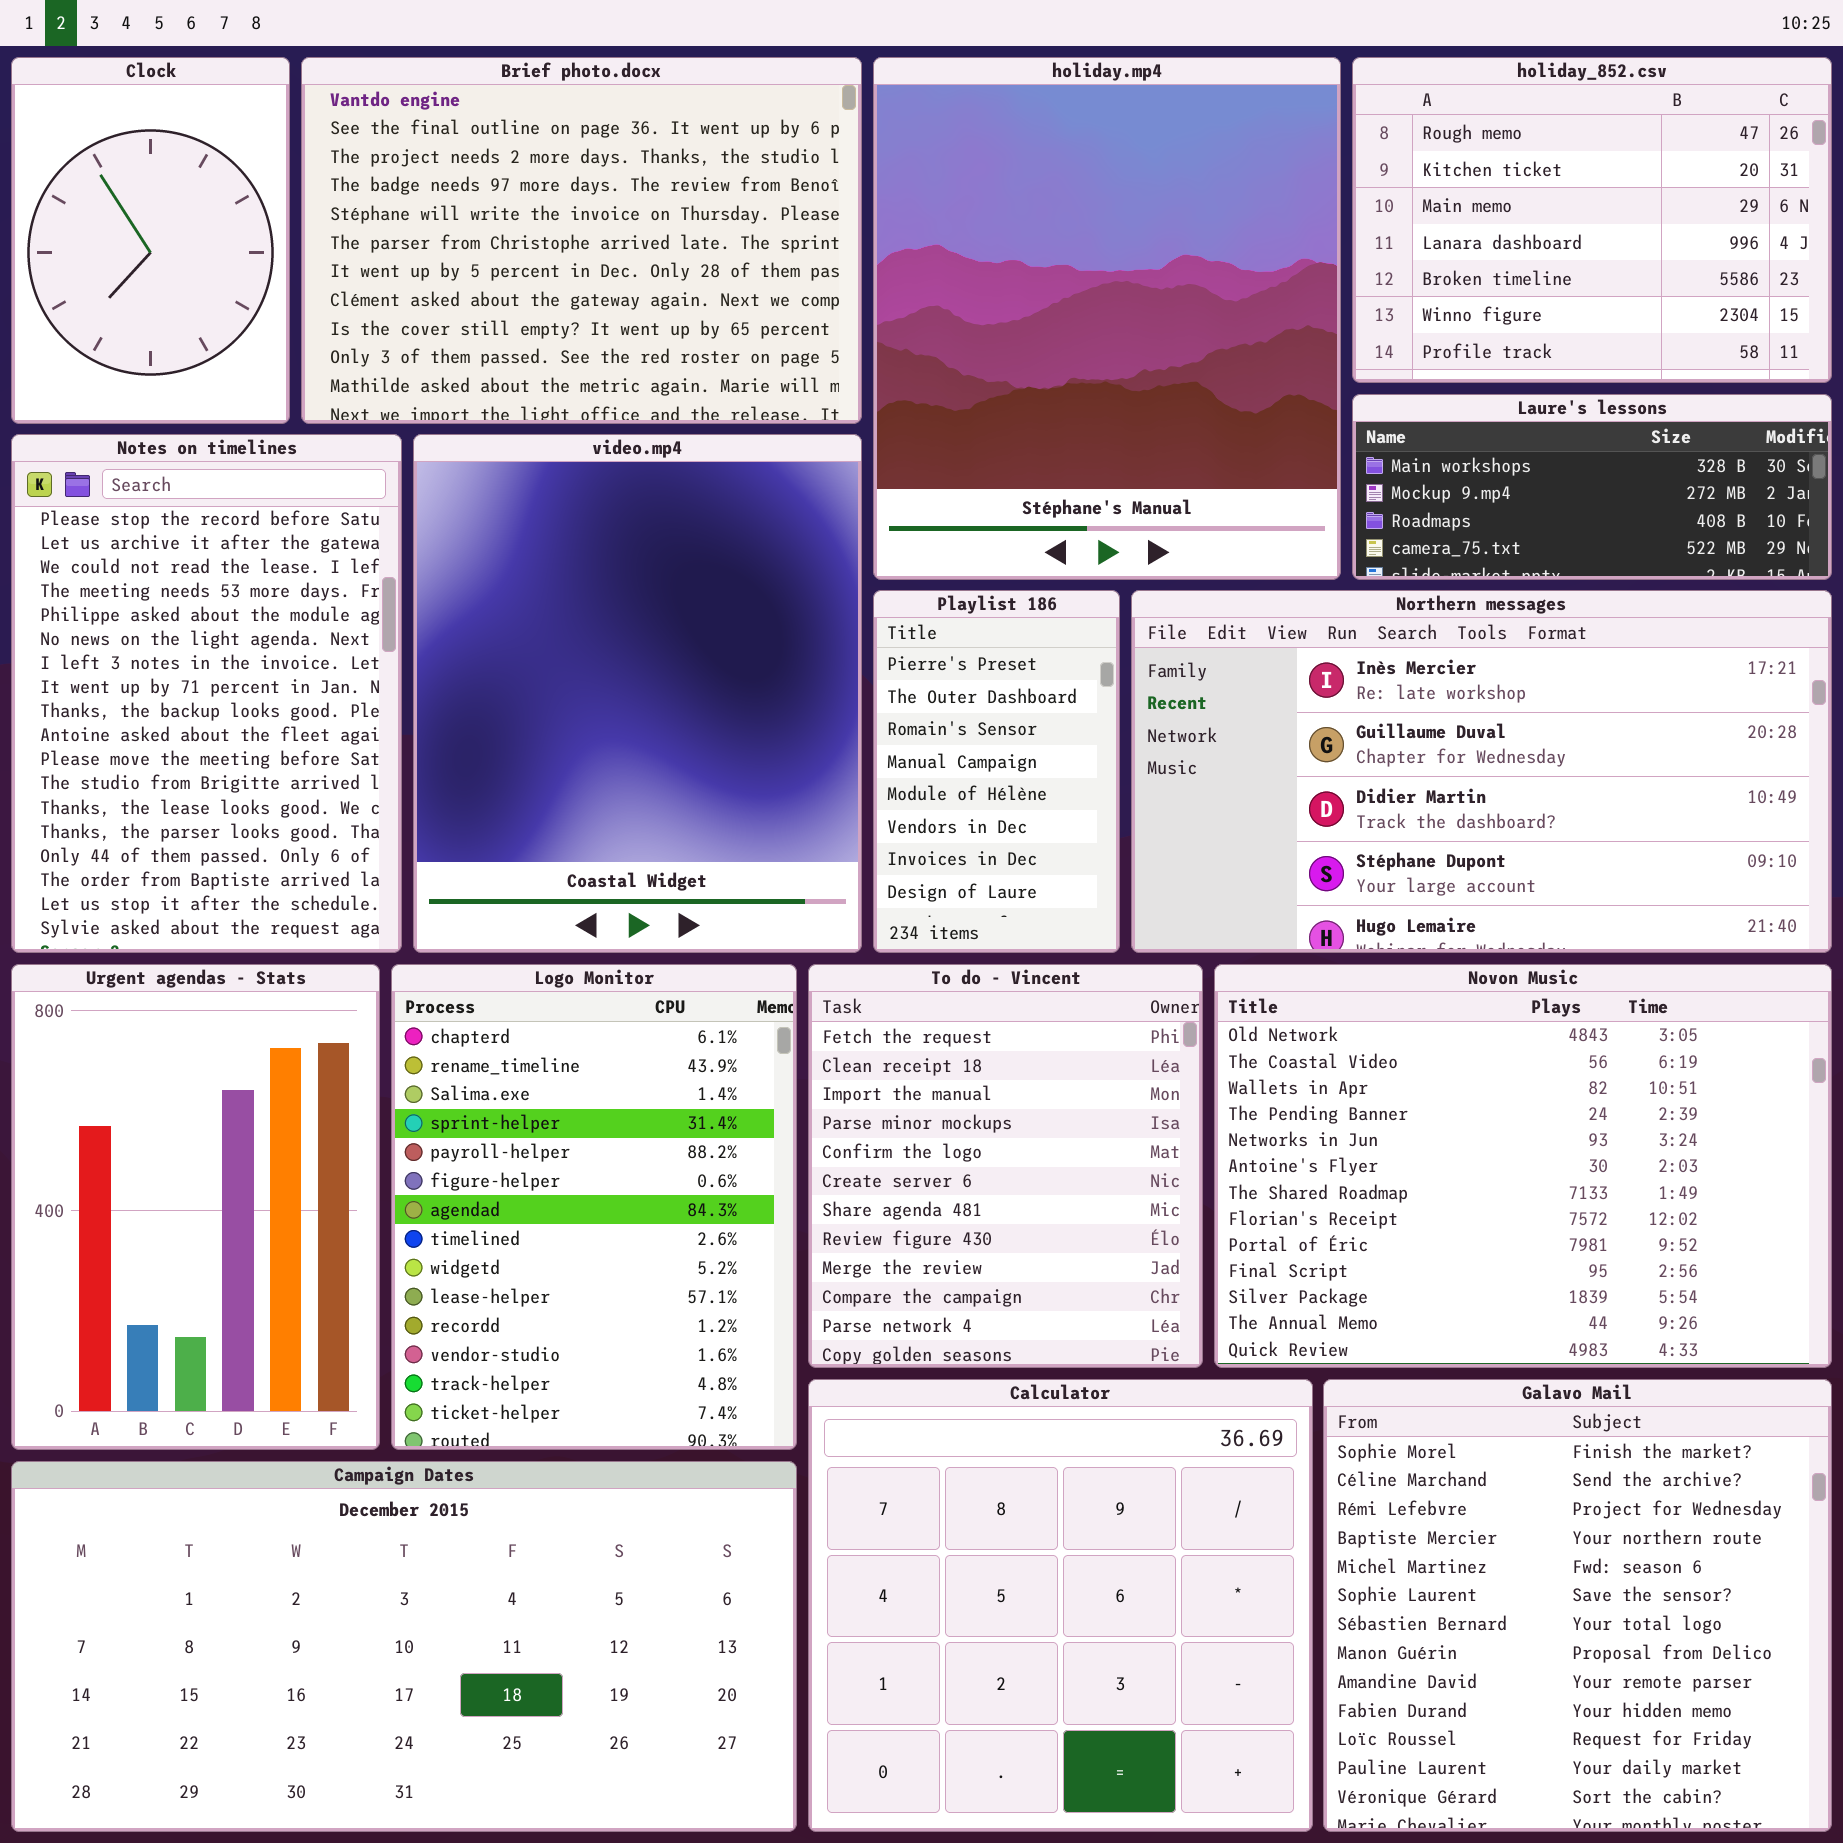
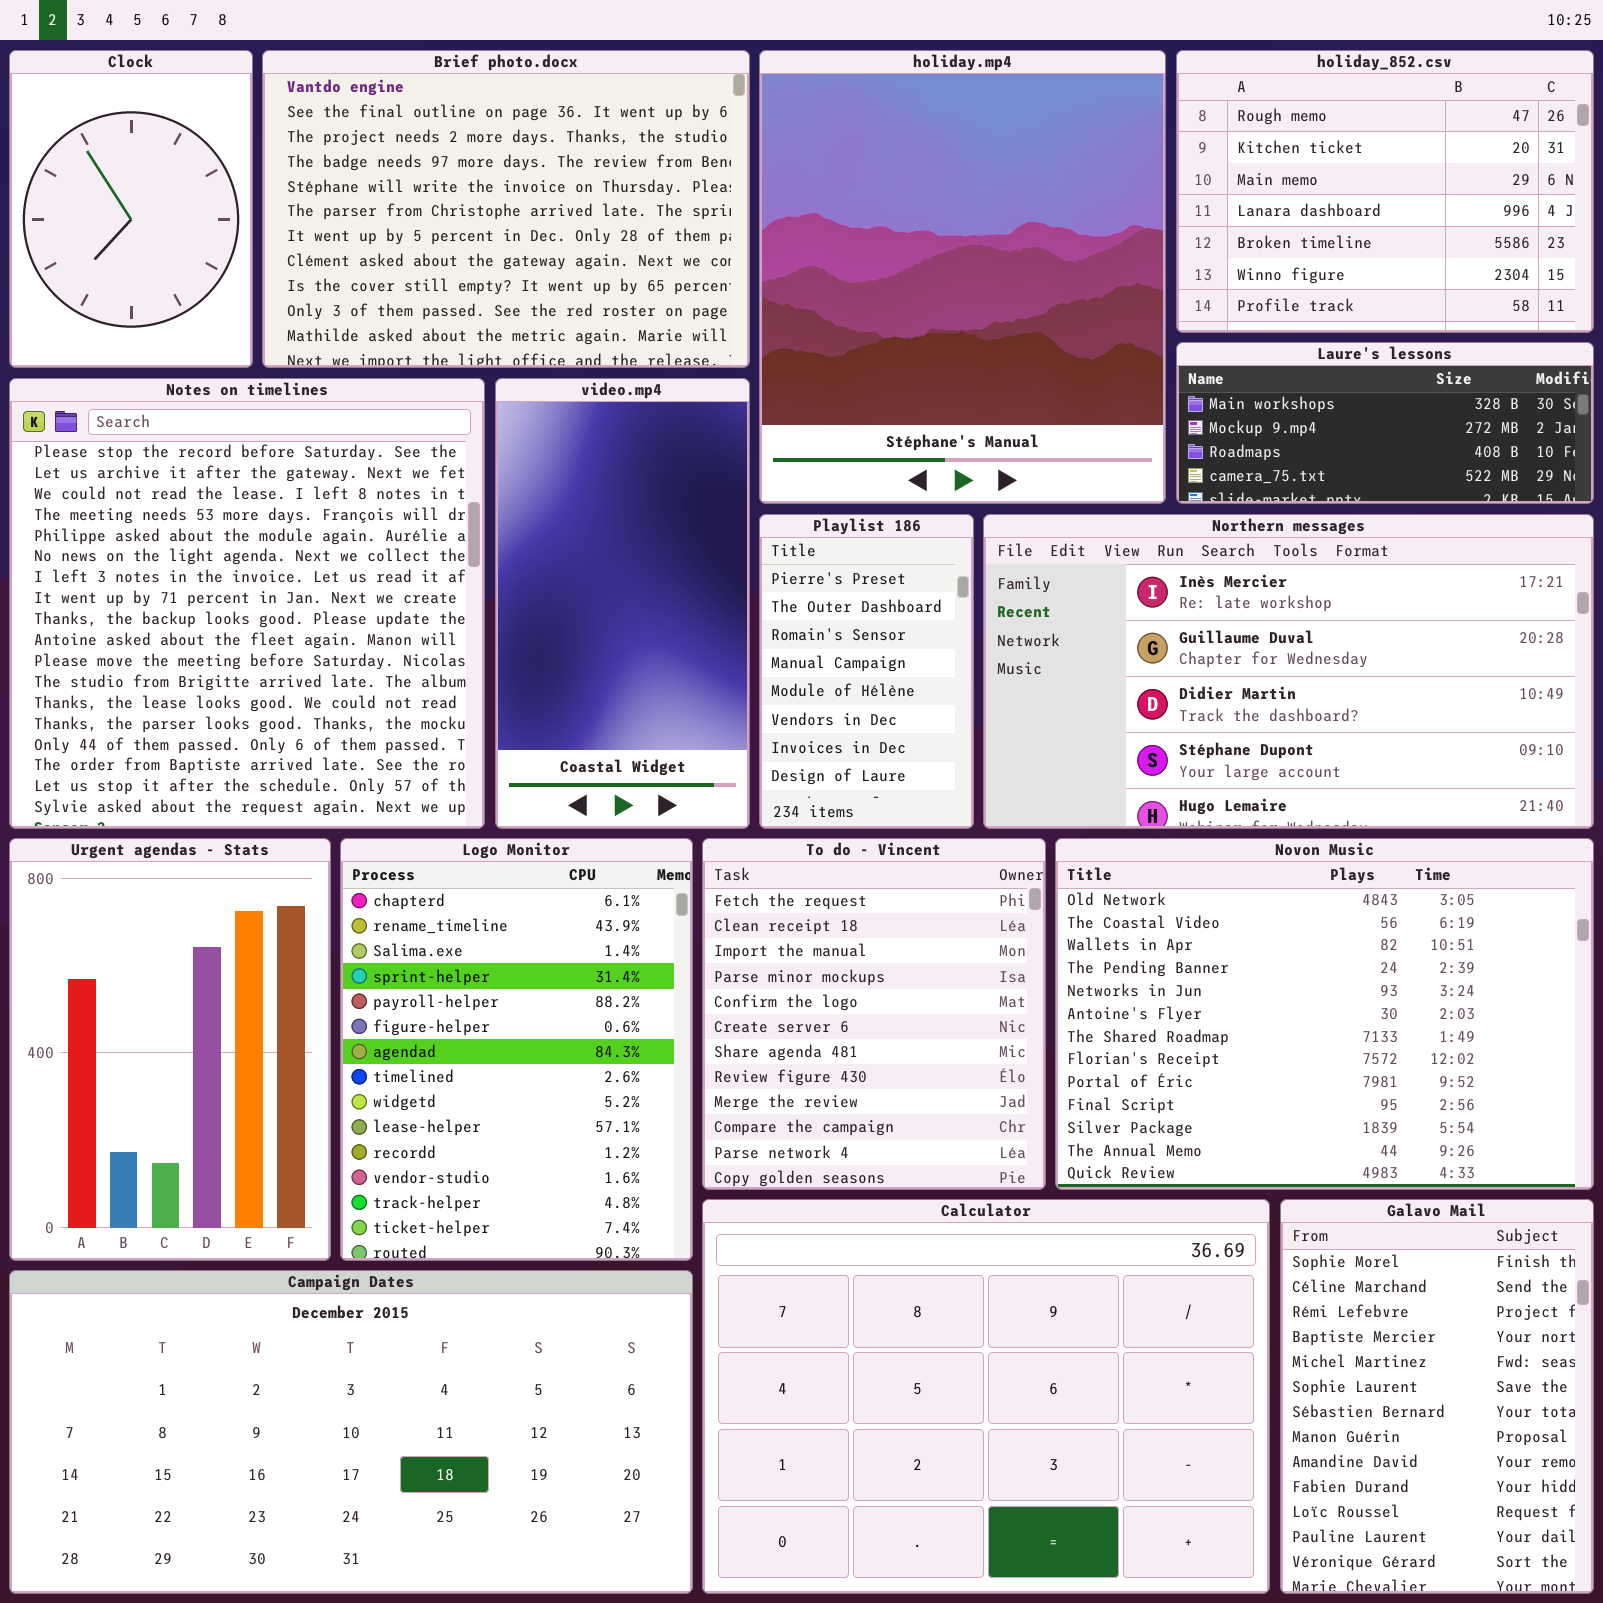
Notes on timelines: [11,434,402,953] -> [9,378,485,829], resized
video.mp4: [413,434,862,953] -> [495,378,750,829], resized
Calculator: [808,1379,1313,1832] -> [702,1199,1270,1594], resized
Galavo Mail: [1323,1379,1832,1832] -> [1280,1199,1594,1594], resized

